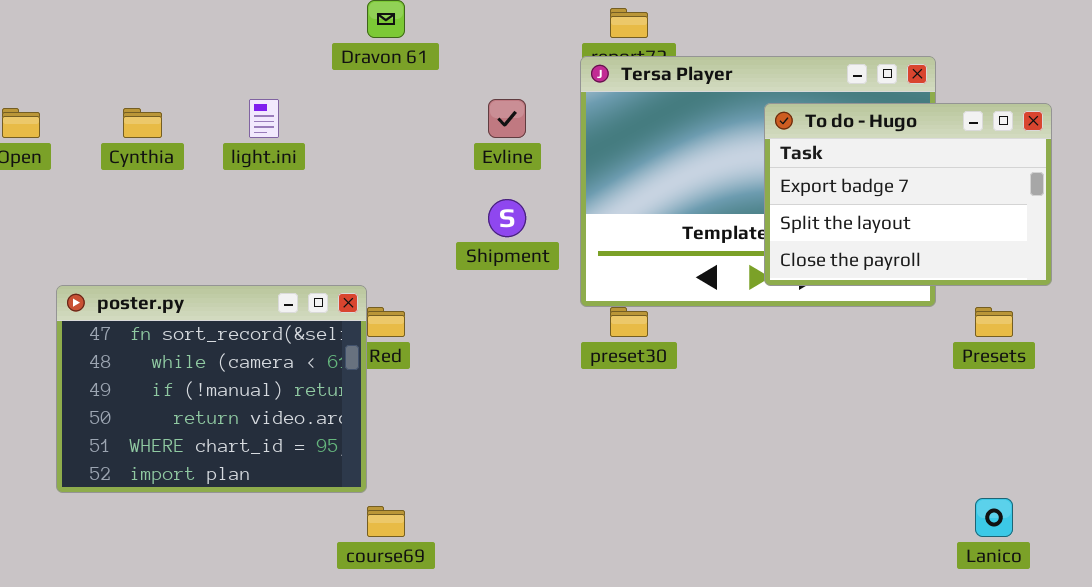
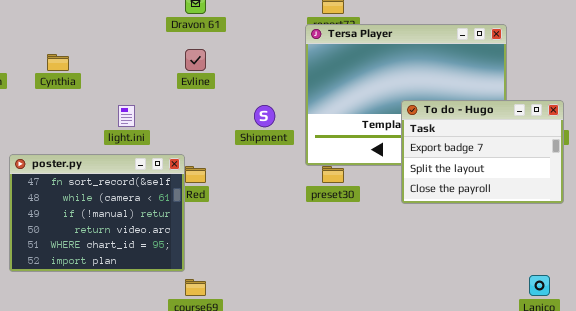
light.ini: [249,99,279,138] -> [118,105,135,127], moved
Evline: [488,99,526,138] -> [185,49,206,71], moved
To do - Hugo: [764,103,1052,286] -> [401,100,564,204], moved

